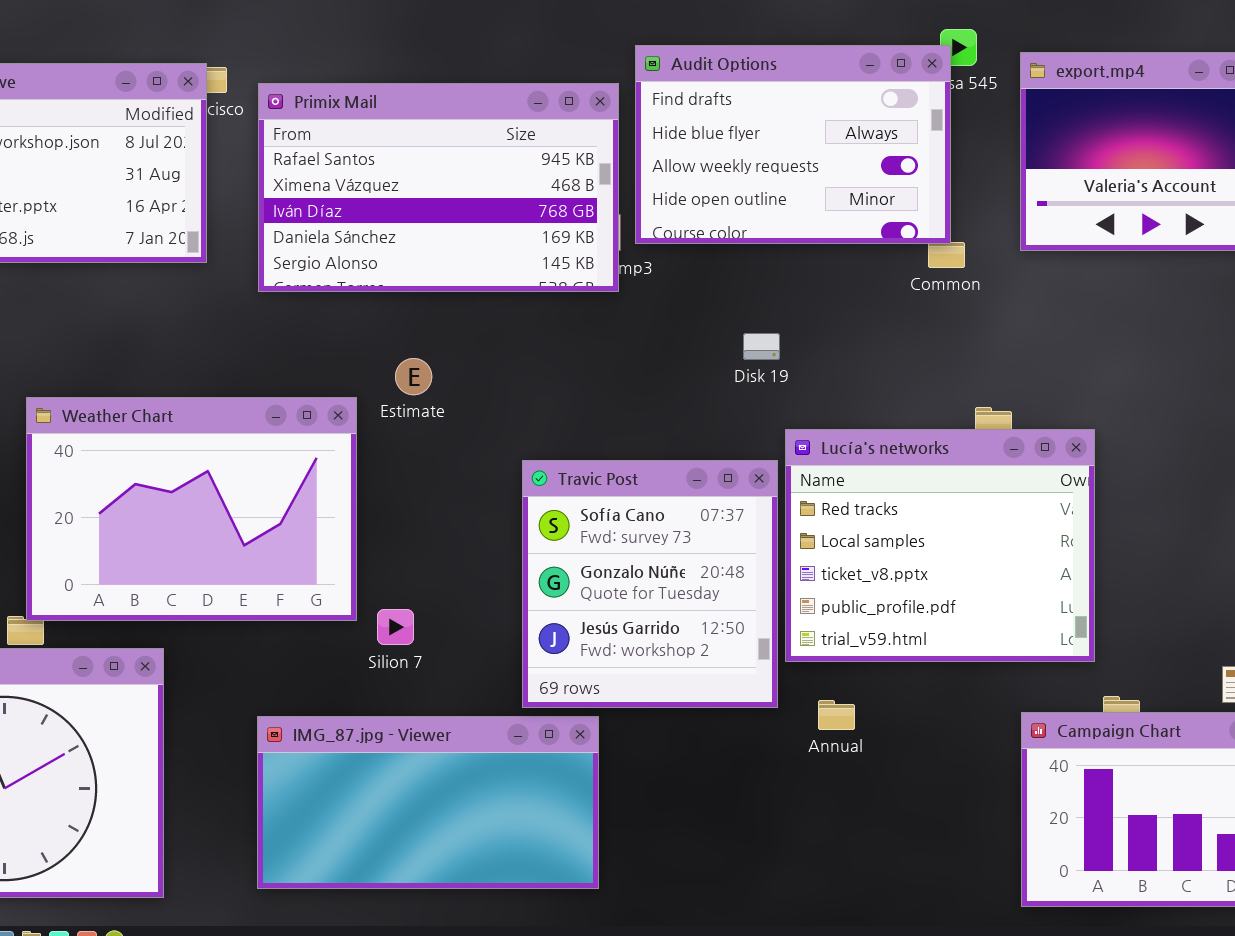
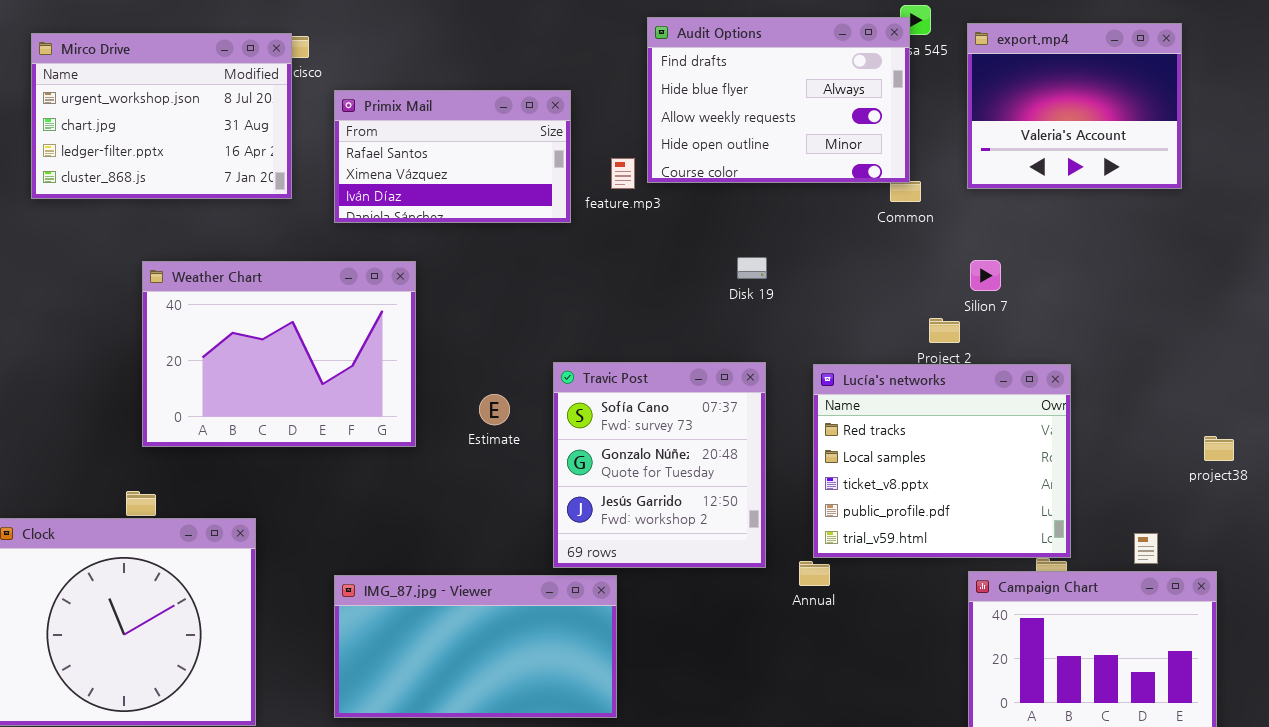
Primix Mail: [258,83,619,292] -> [334,90,571,223], resized
Estimate: [395,358,432,395] -> [479,394,510,425], moved
Weather Chart: [26,397,357,621] -> [142,261,416,447], moved
Lucía's networks: [785,429,1095,662] -> [813,364,1071,558], moved
Silion 7: [377,609,414,645] -> [970,260,1001,291], moved

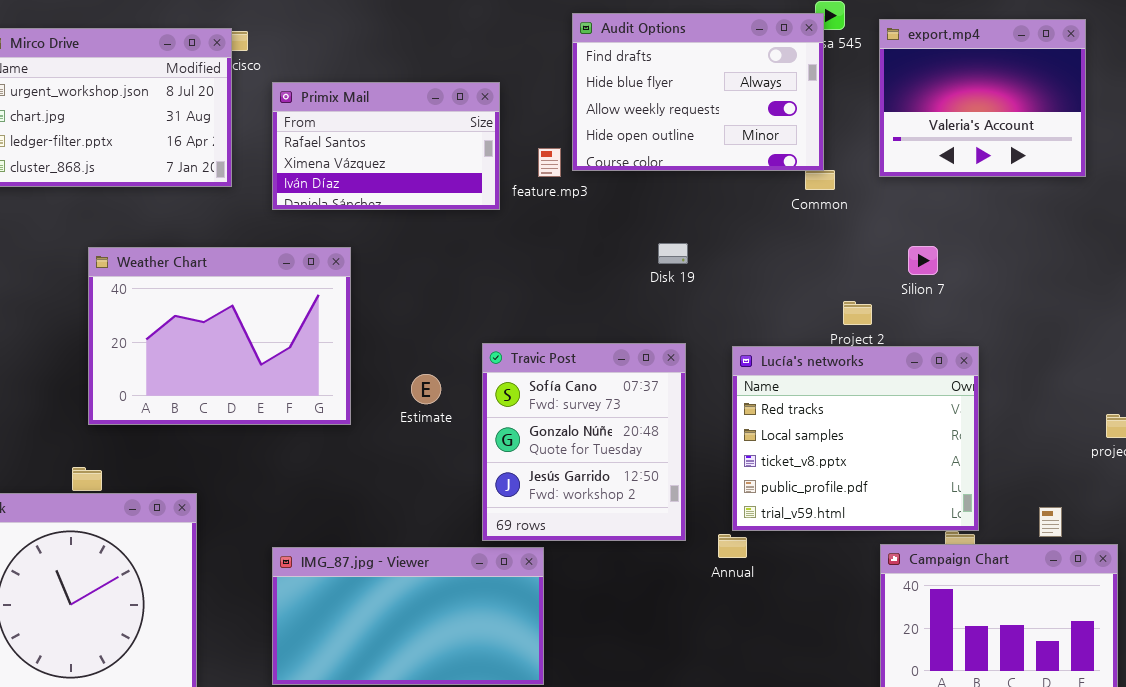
Silion 7: [970,260,1001,291] -> [908,246,938,275], moved

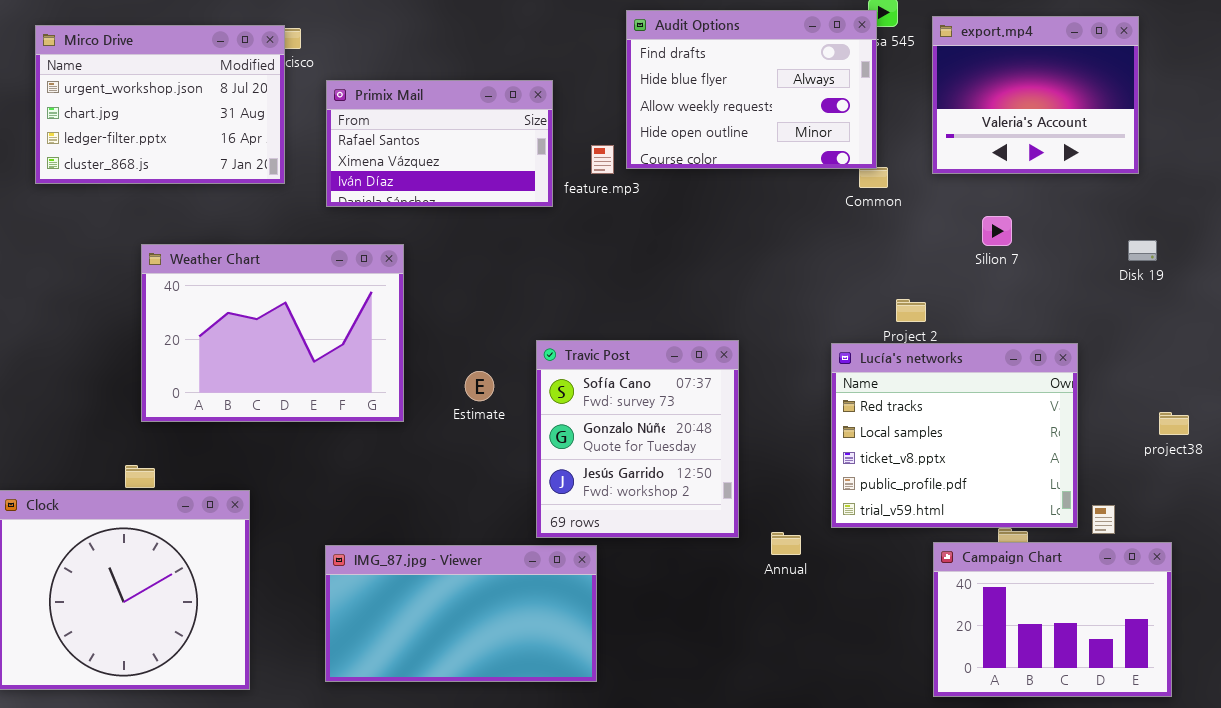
Disk 19: [658,243,688,264] -> [1128,240,1157,261], moved
Silion 7: [908,246,938,275] -> [982,216,1012,246], moved
Lucía's networks: [732,346,979,531] -> [831,343,1078,528], moved

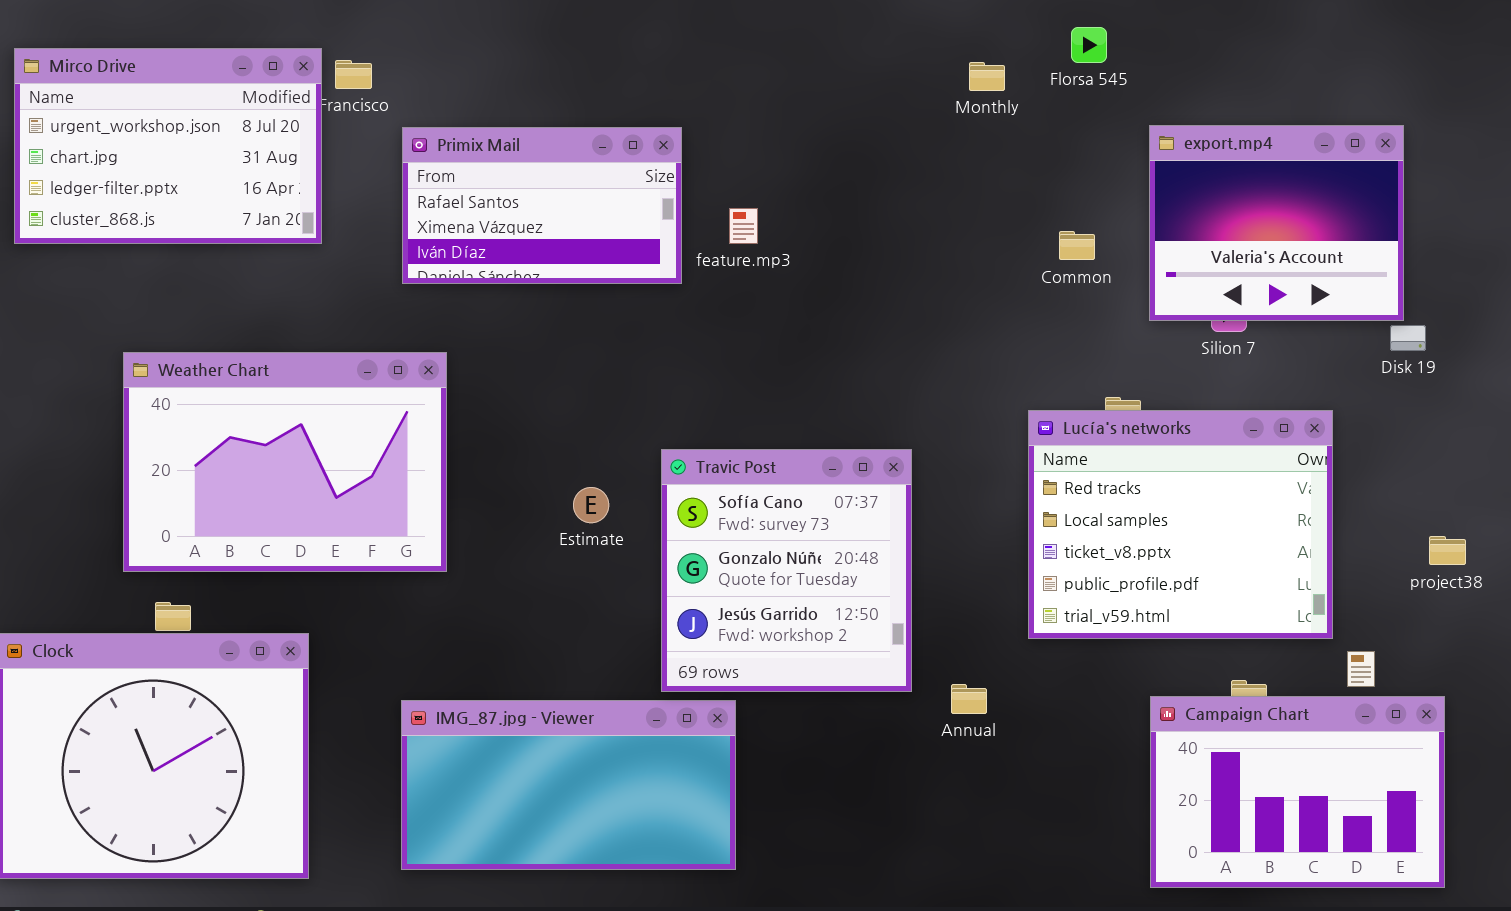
Audit Options: [626,10,877,169] -> none, closed
export.mp4: [932,16,1139,174] -> [1149,125,1404,321], moved
Mirco Drive: [35,25,285,184] -> [14,48,322,244], moved
Weather Chart: [141,244,404,422] -> [123,352,447,572], moved
Lucía's networks: [831,343,1078,528] -> [1028,410,1333,639], moved

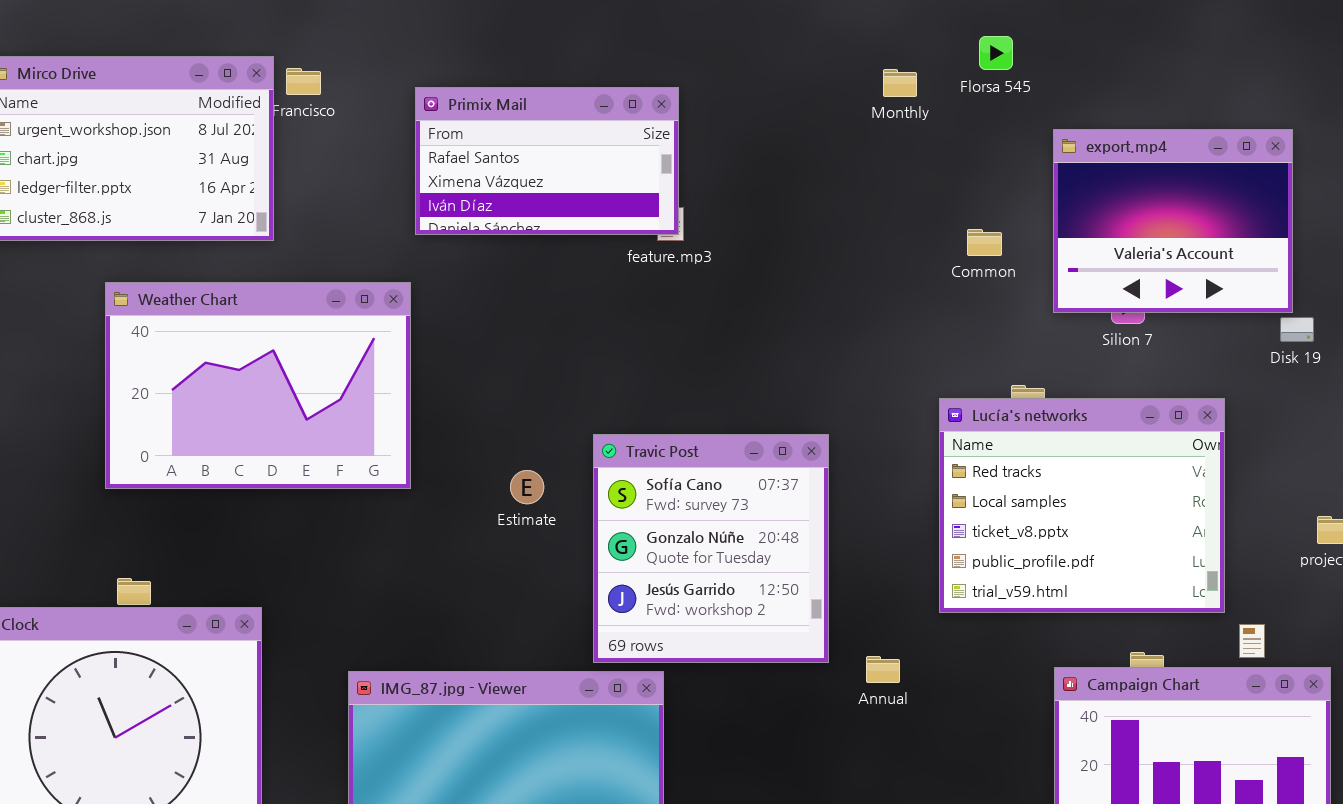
Primix Mail: [402,127,682,284] -> [415,87,679,235], moved
Weather Chart: [123,352,447,572] -> [105,282,411,489], moved

